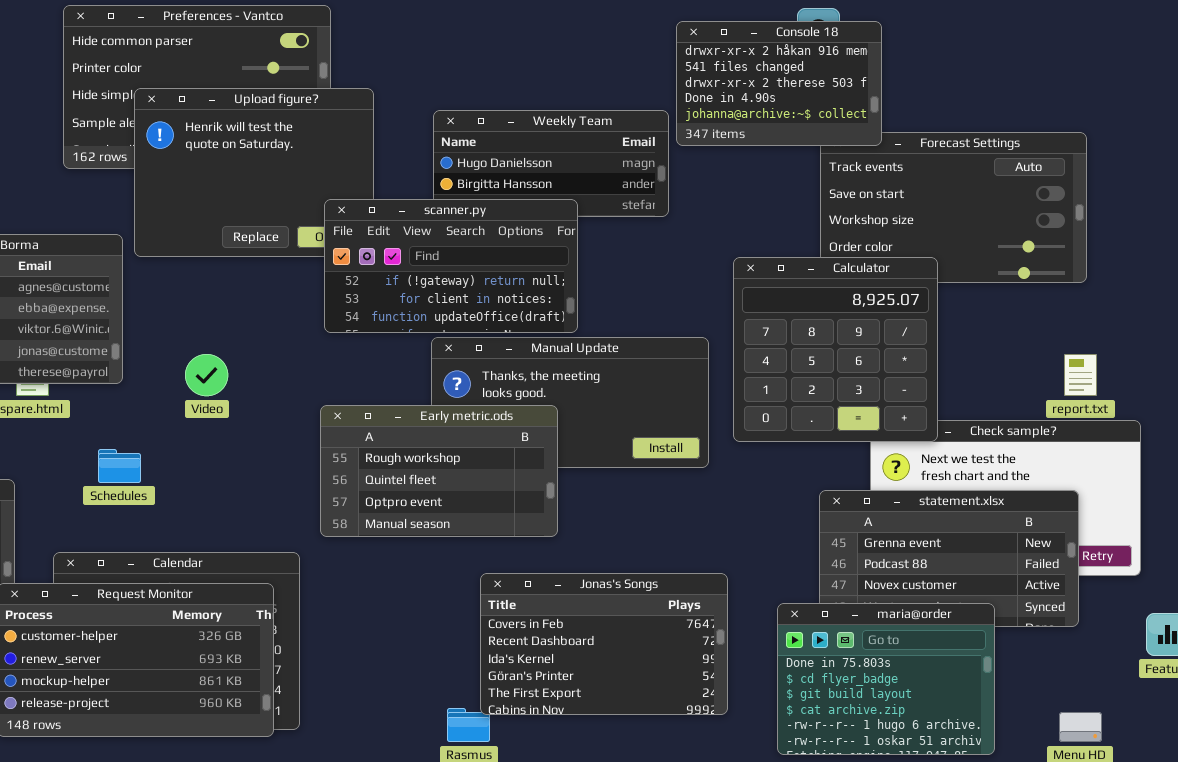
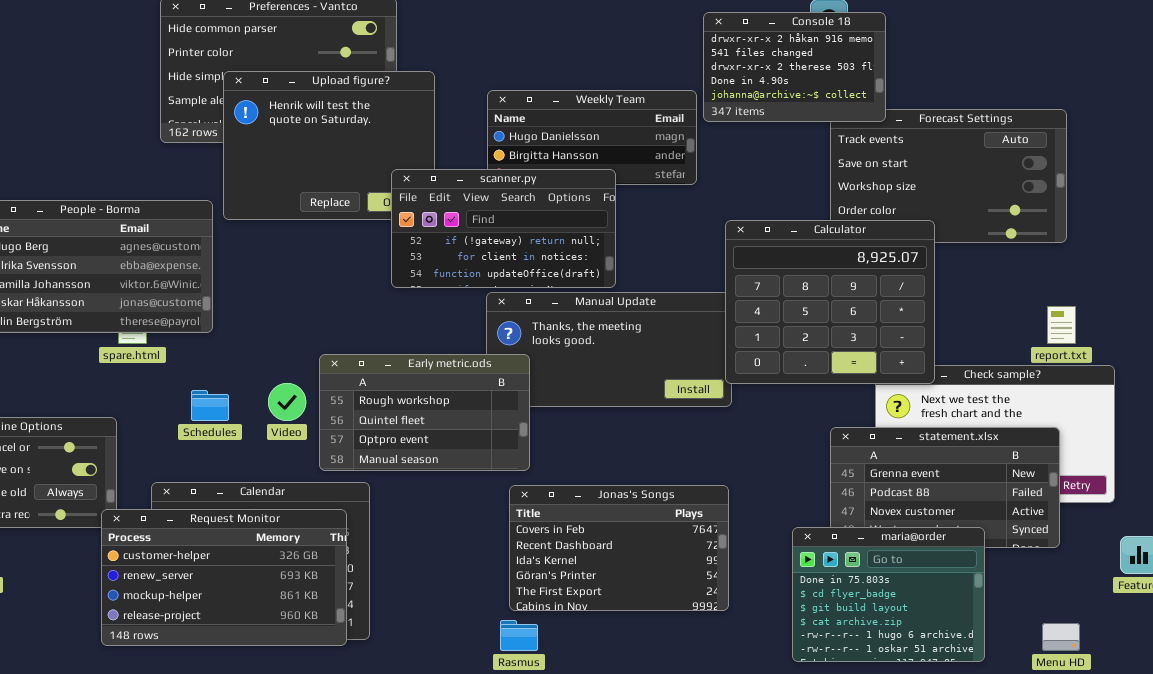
Calculator: [733,257,938,442] -> [725,220,935,384], resized
Video: [185,354,228,396] -> [268,383,306,421], moved
Early metric.ods: [320,405,558,537] -> [319,354,530,471], moved
Jonas's Songs: [480,573,728,715] -> [509,485,729,611], moved

